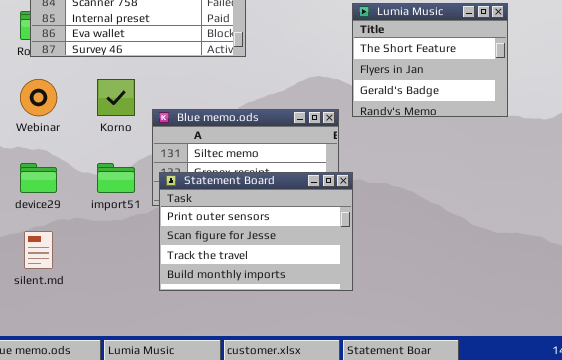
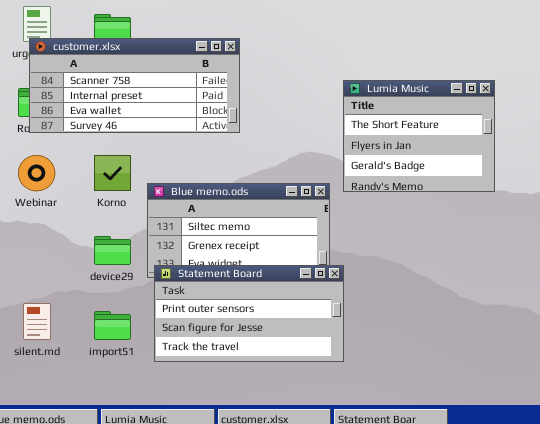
device29: [20,163,57,193] -> [94,236,131,265], moved
import51: [97,163,135,193] -> [94,311,131,340], moved
Statement Board: [159,172,353,291] -> [154,265,344,362], resized

